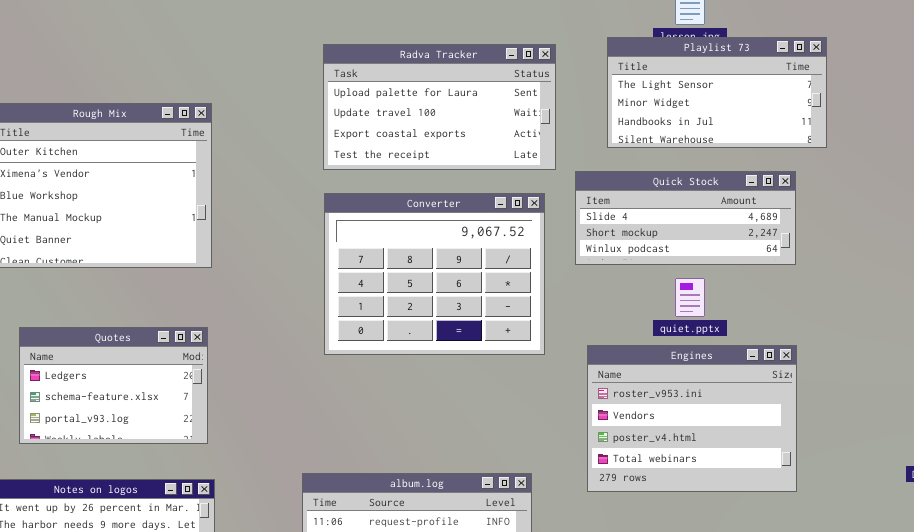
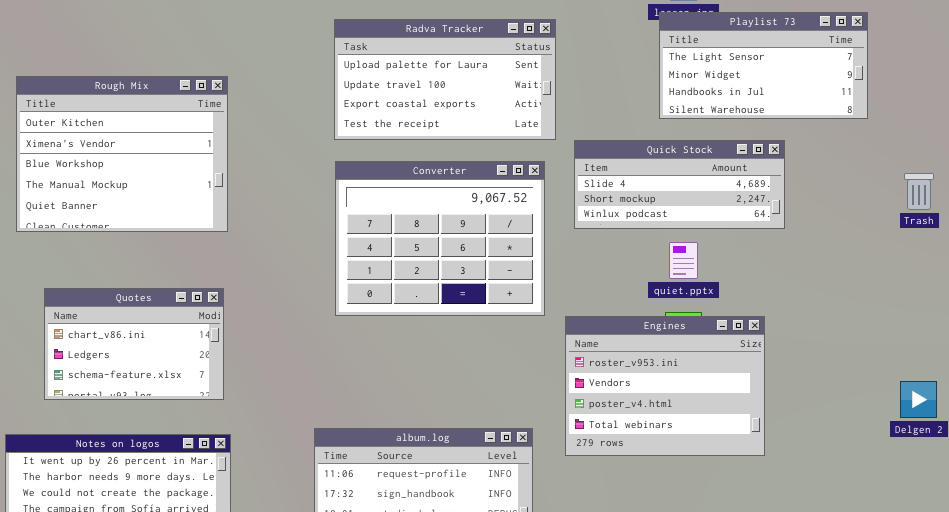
Playlist 73: [607,37,827,148] -> [659,12,868,119], moved
Quotes: [19,327,208,444] -> [44,288,224,400], scrolled up 1 row
Engines: [587,345,797,492] -> [565,316,765,456], moved

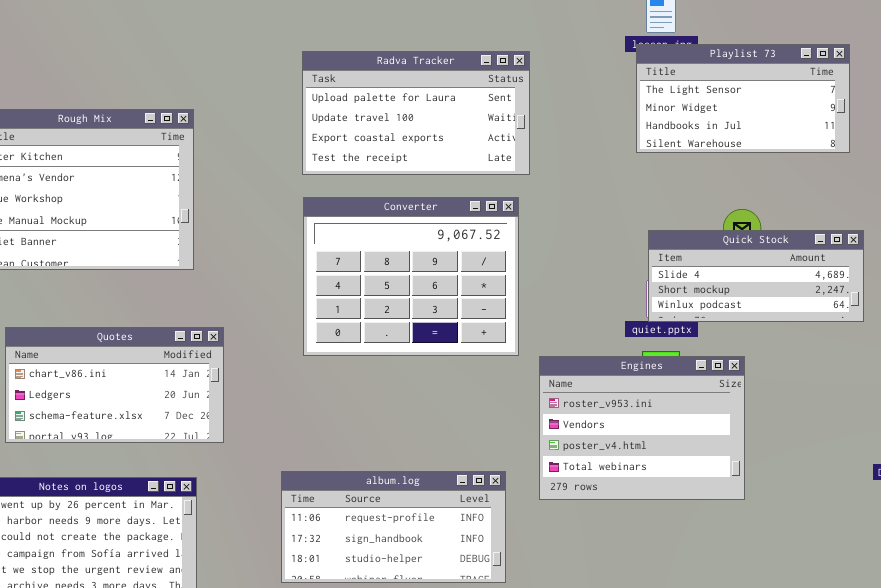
Quick Stock: [574,140,785,229] -> [648,230,864,322], moved
Quotes: [44,288,224,400] -> [5,327,224,443], resized

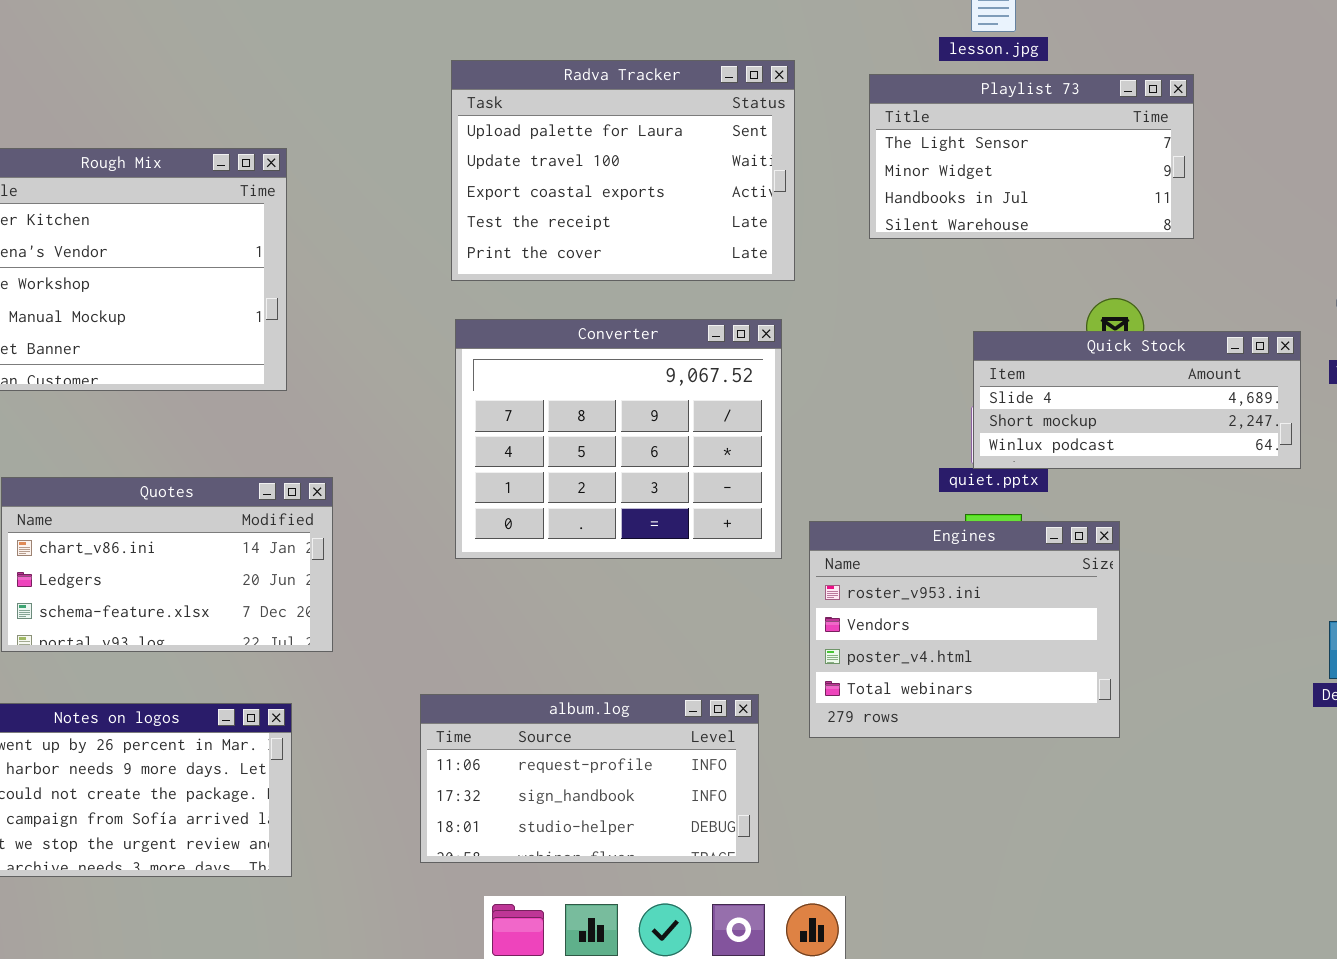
Playlist 73: [636,44,850,153] -> [869,74,1194,239], moved
Radva Tracker: [302,51,530,175] -> [451,60,795,281], resized
Converter: [303,197,519,356] -> [455,319,782,559], moved

